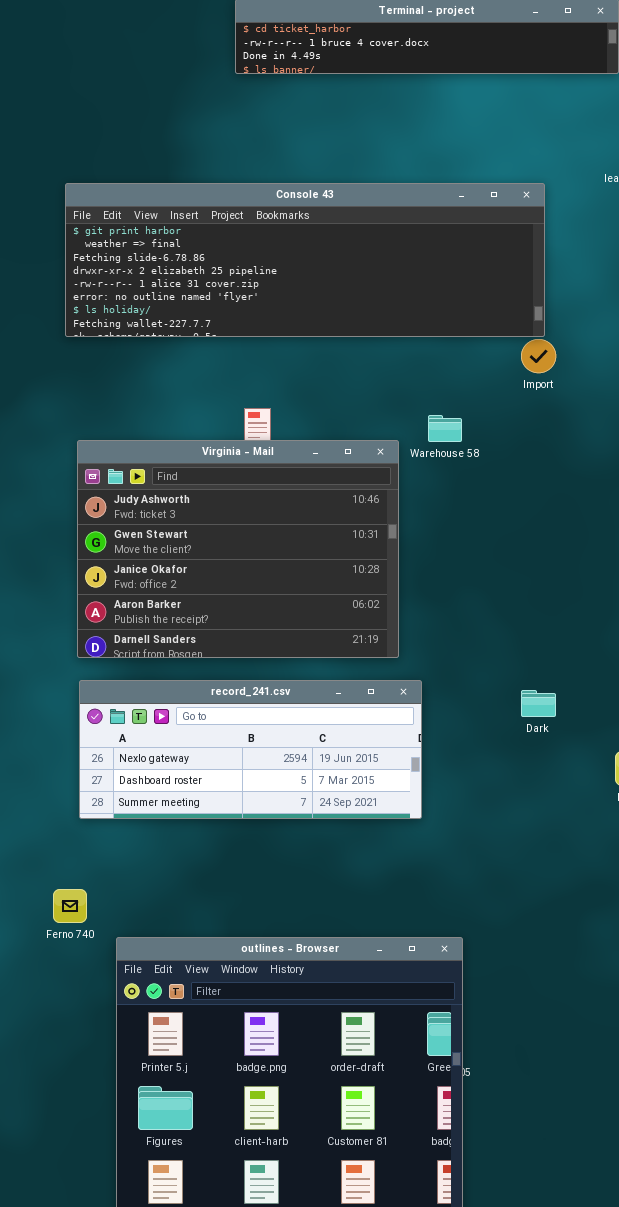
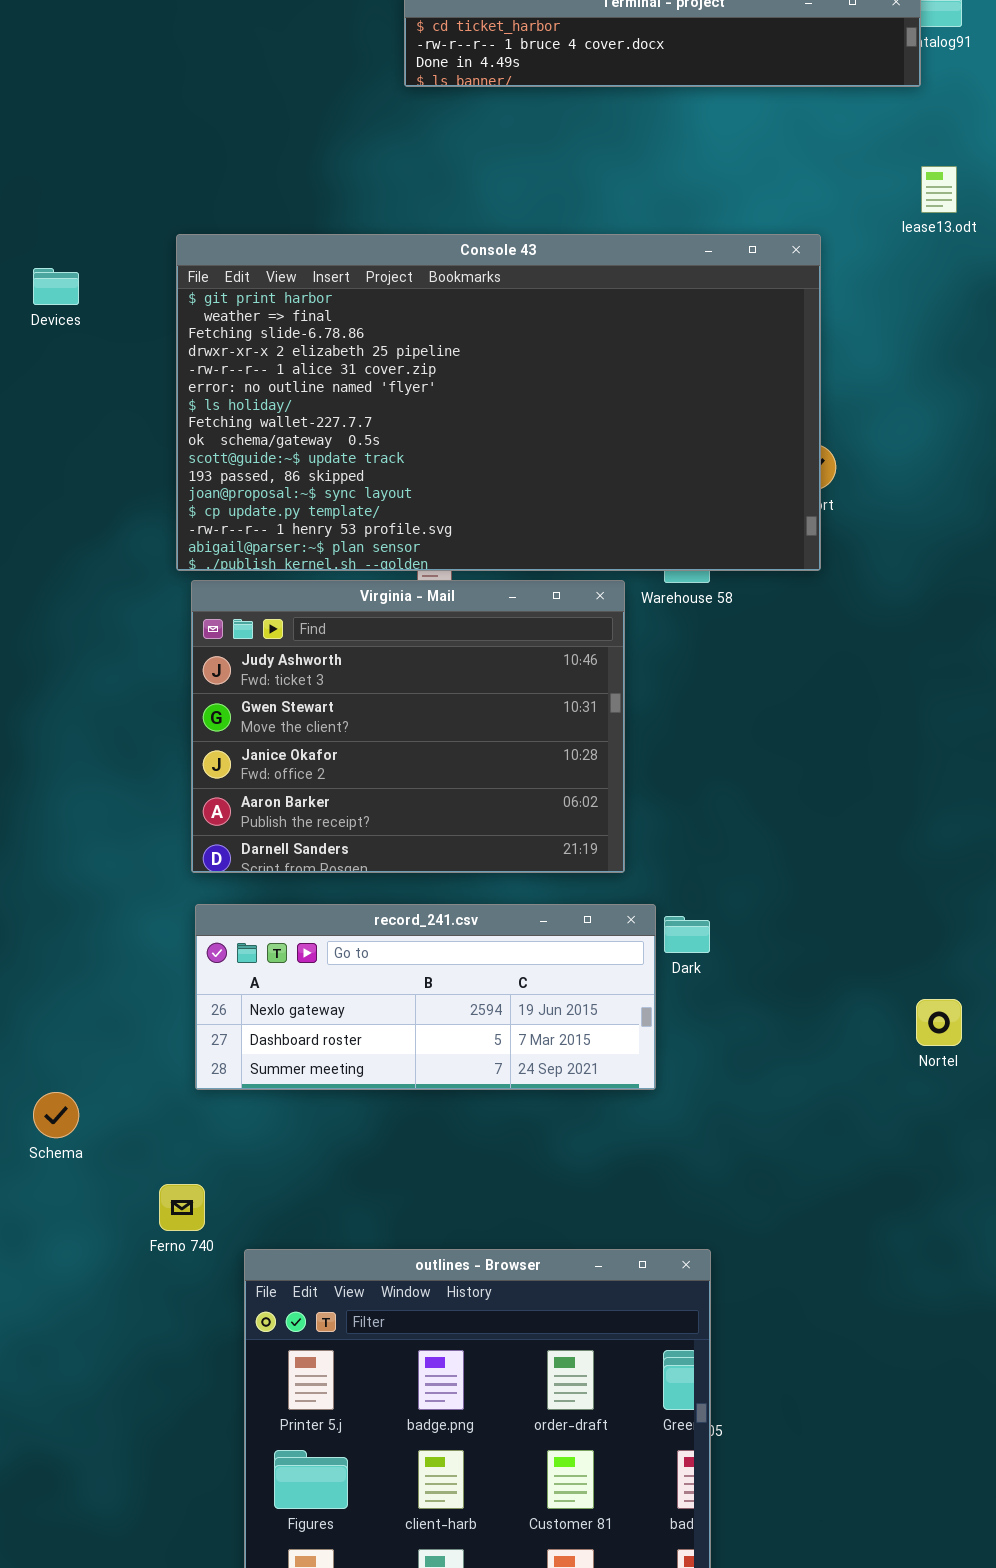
Console 43: [65,183,545,337] -> [176,234,821,571], resized
Dark: [521,690,556,717] -> [664,916,710,953], moved

